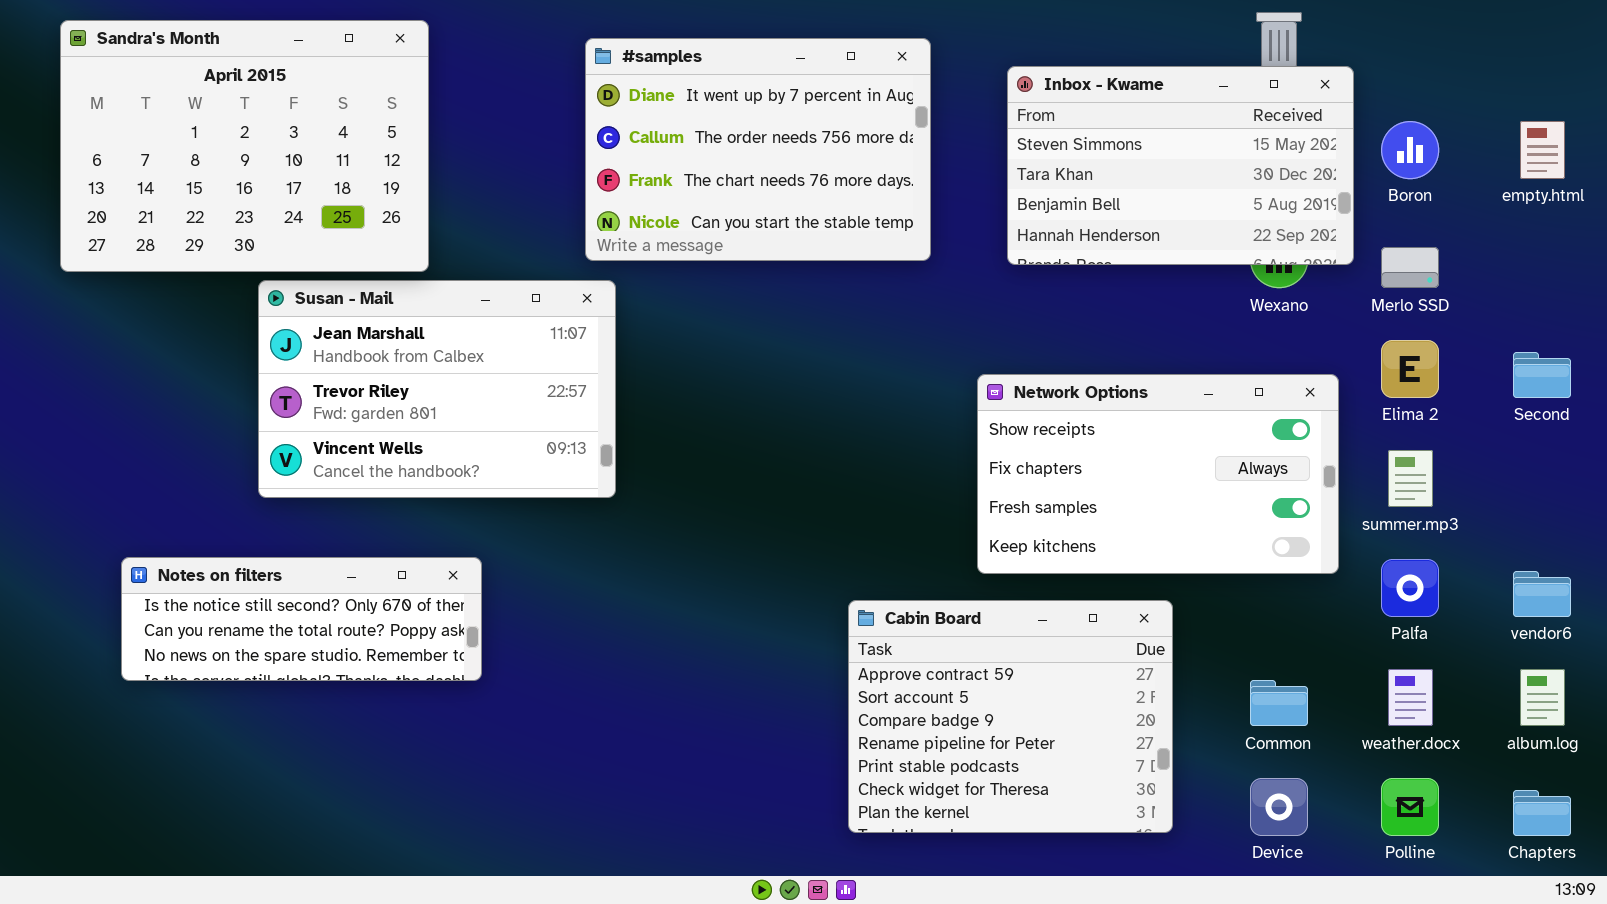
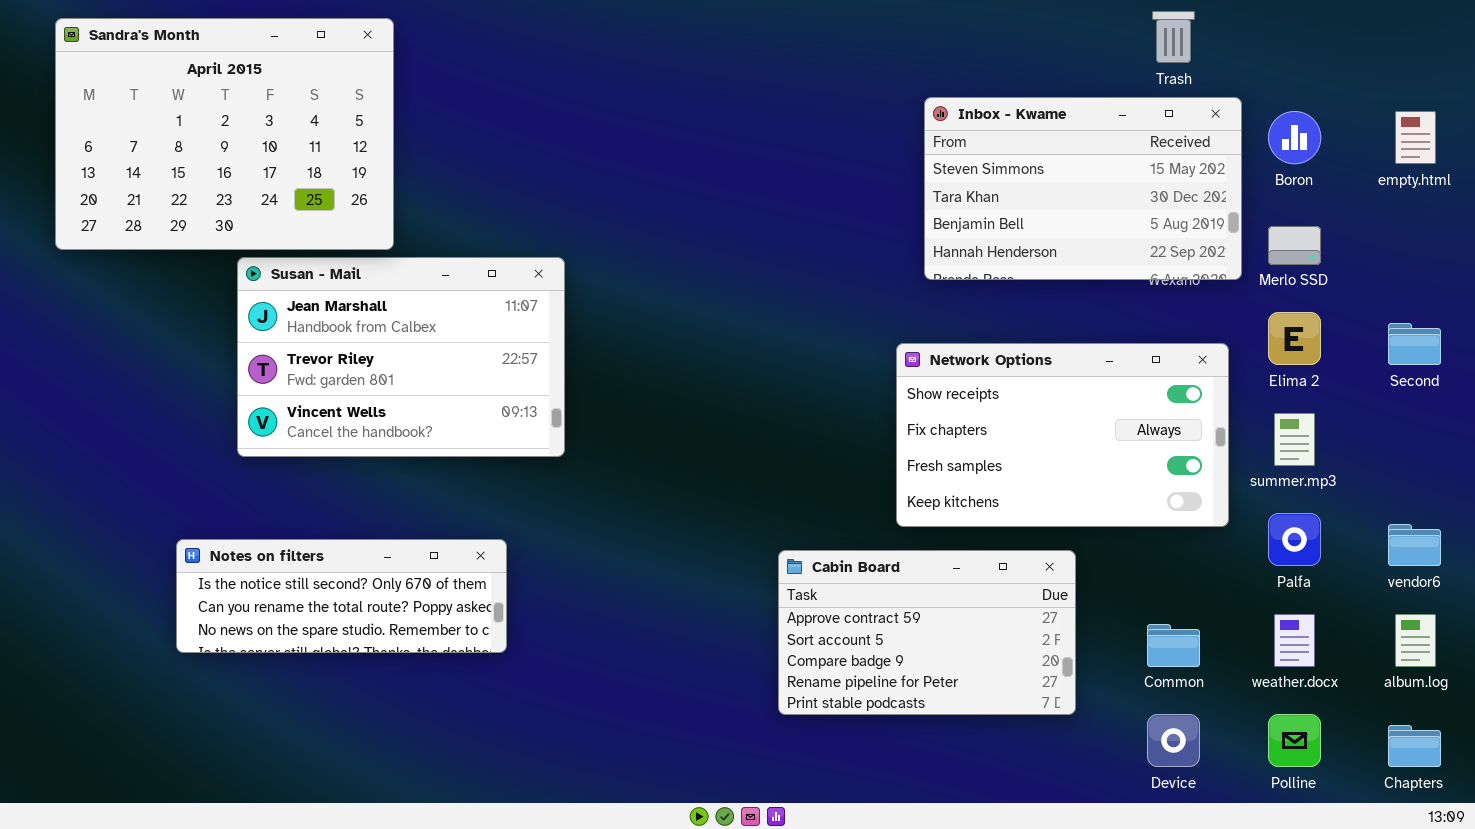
#samples: [585,38,931,261] -> none, closed
Inbox - Kwame: [1007,66,1354,265] -> [924,97,1242,280], moved
Notes on filters: [121,557,482,681] -> [176,539,507,653], moved
Cabin Board: [848,600,1173,833] -> [778,550,1076,715], resized

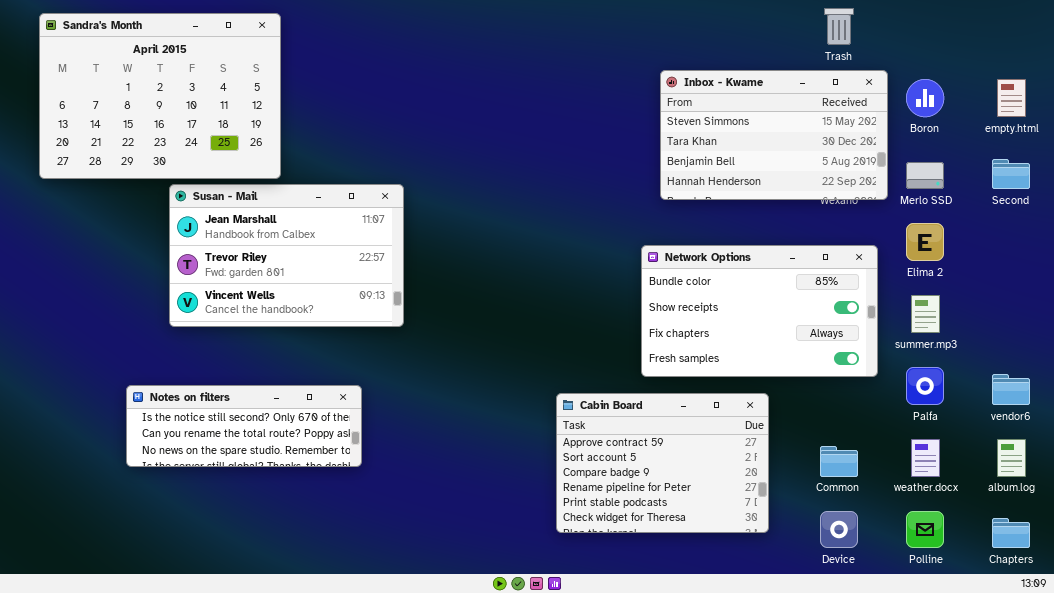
Second: [1388,323,1441,365] -> [992,159,1030,189], moved
Network Options: [896,343,1229,527] -> [641,245,878,377], scrolled up 1 row
Cabin Board: [778,550,1076,715] -> [556,393,769,533], resized

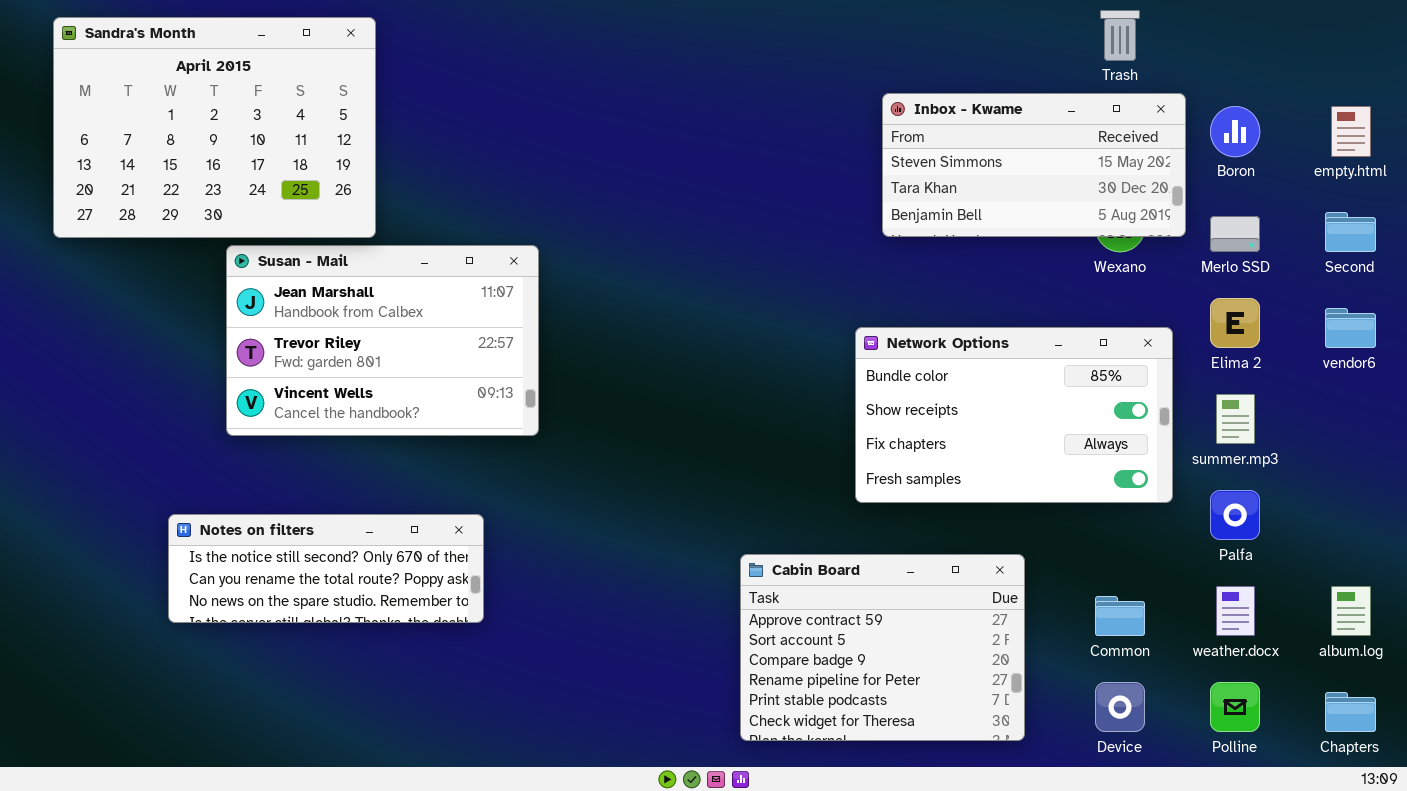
Inbox - Kwame: [660,70,888,200] -> [882,93,1186,237], resized
vendor6: [992,374,1030,405] -> [1325,308,1376,348], moved
Cabin Board: [556,393,769,533] -> [740,554,1025,741], moved

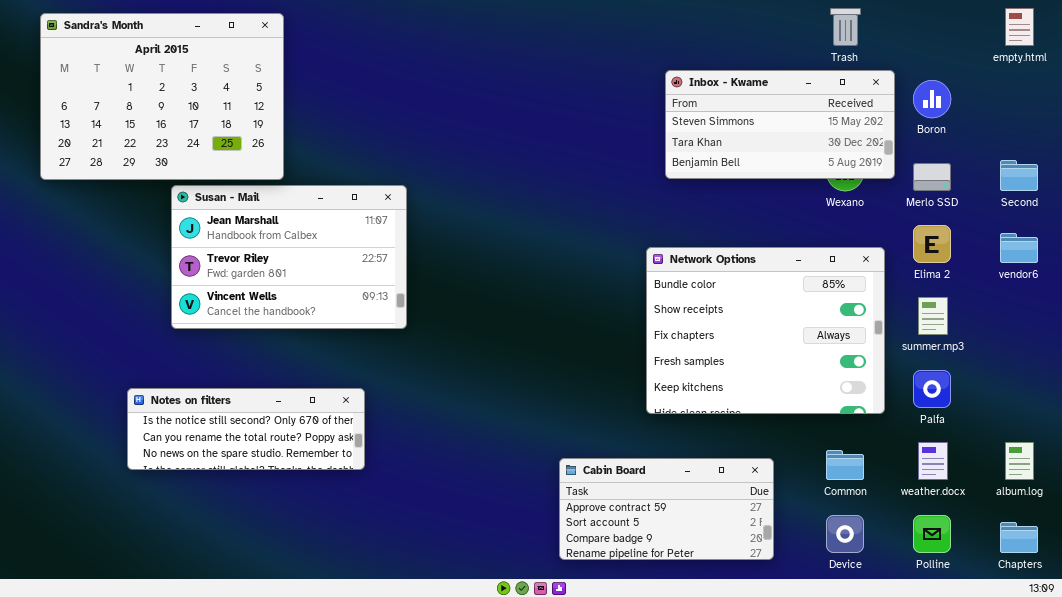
empty.html: [1331,106,1371,157] -> [1005,8,1034,46], moved
Network Options: [855,327,1173,503] -> [646,247,885,414], resized
Cabin Board: [740,554,1025,741] -> [559,458,774,560], resized

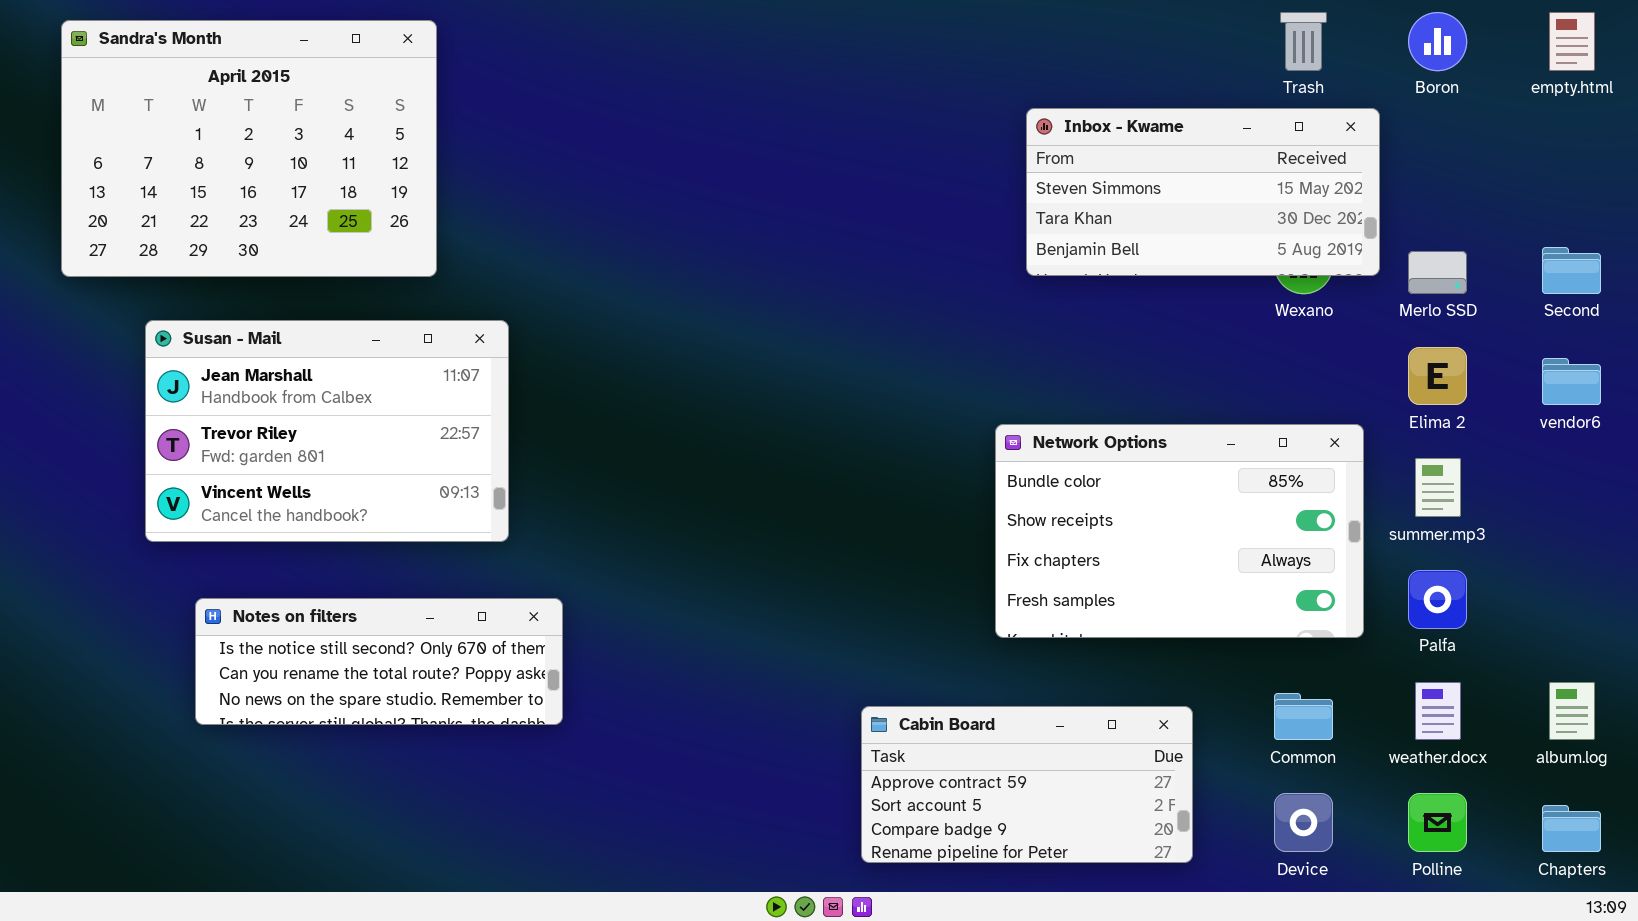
Boron: [913,80,951,118] -> [1408,12,1467,71], moved
Susan - Mail: [171,185,407,329] -> [145,320,509,542], moved
Network Options: [646,247,885,414] -> [995,424,1364,638], resized

